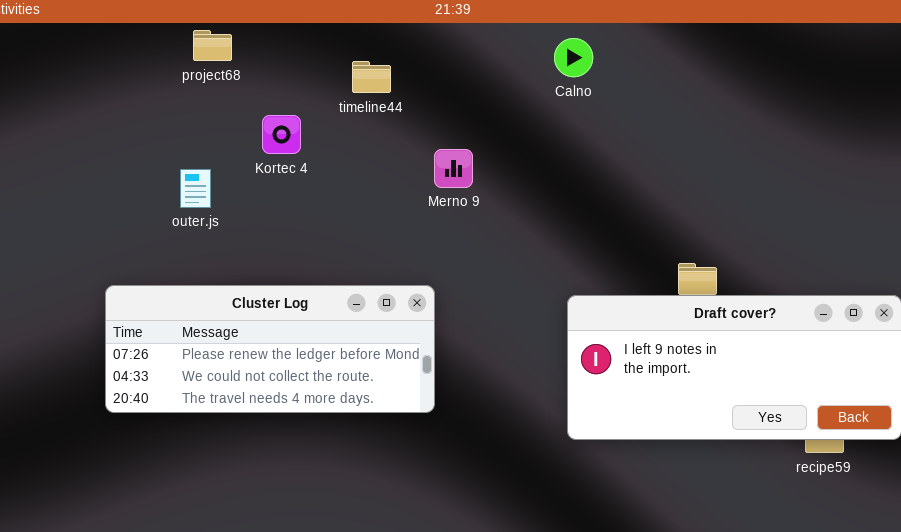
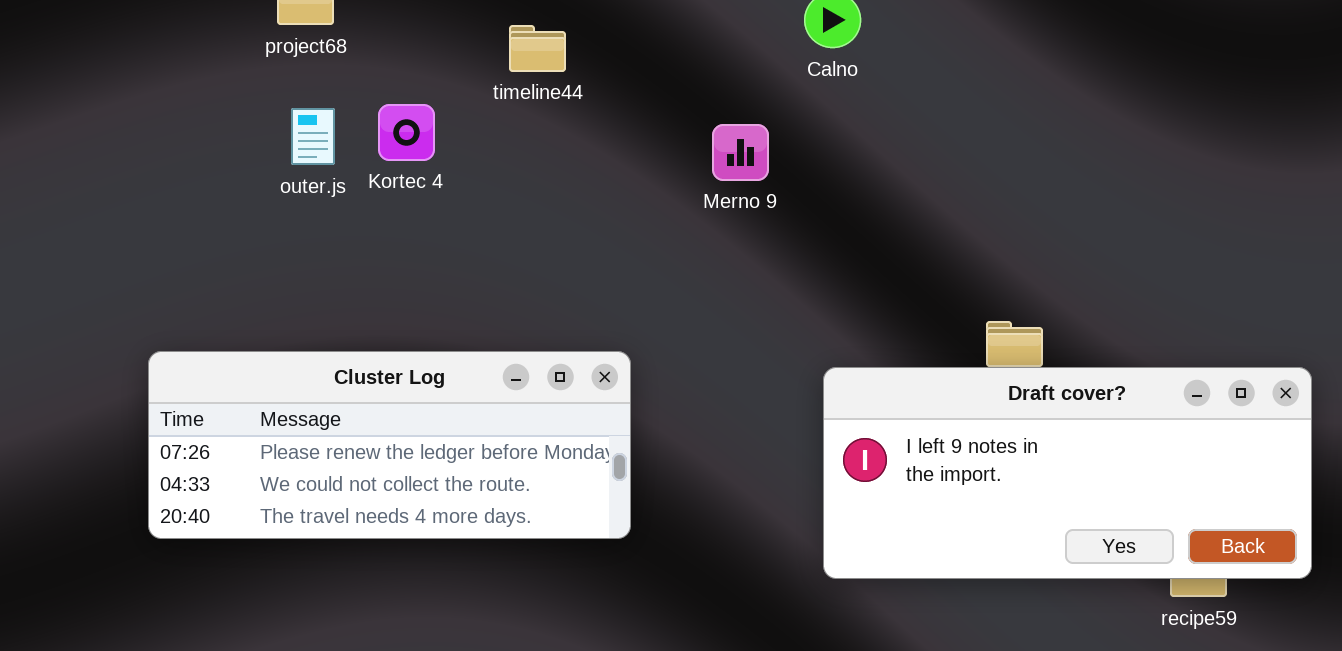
Merno 9: [434,149,473,188] -> [712,124,769,181], moved
outer.js: [180,169,211,208] -> [291,108,335,165], moved

